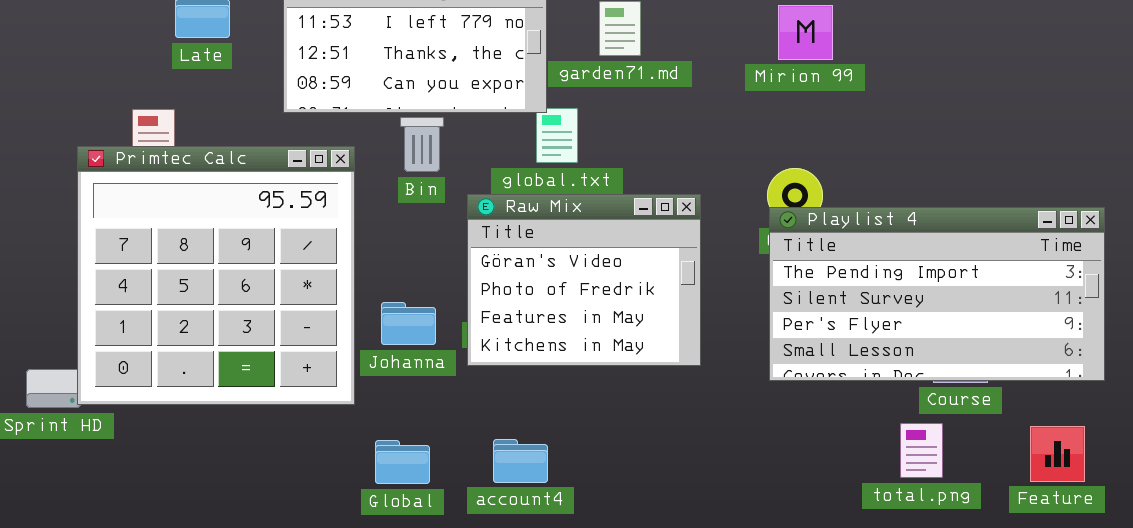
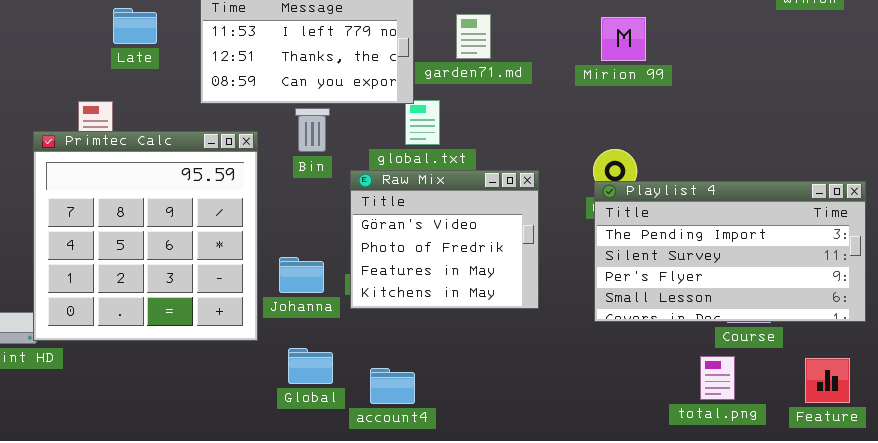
Global: [375,440,430,484] -> [288,348,333,384], moved

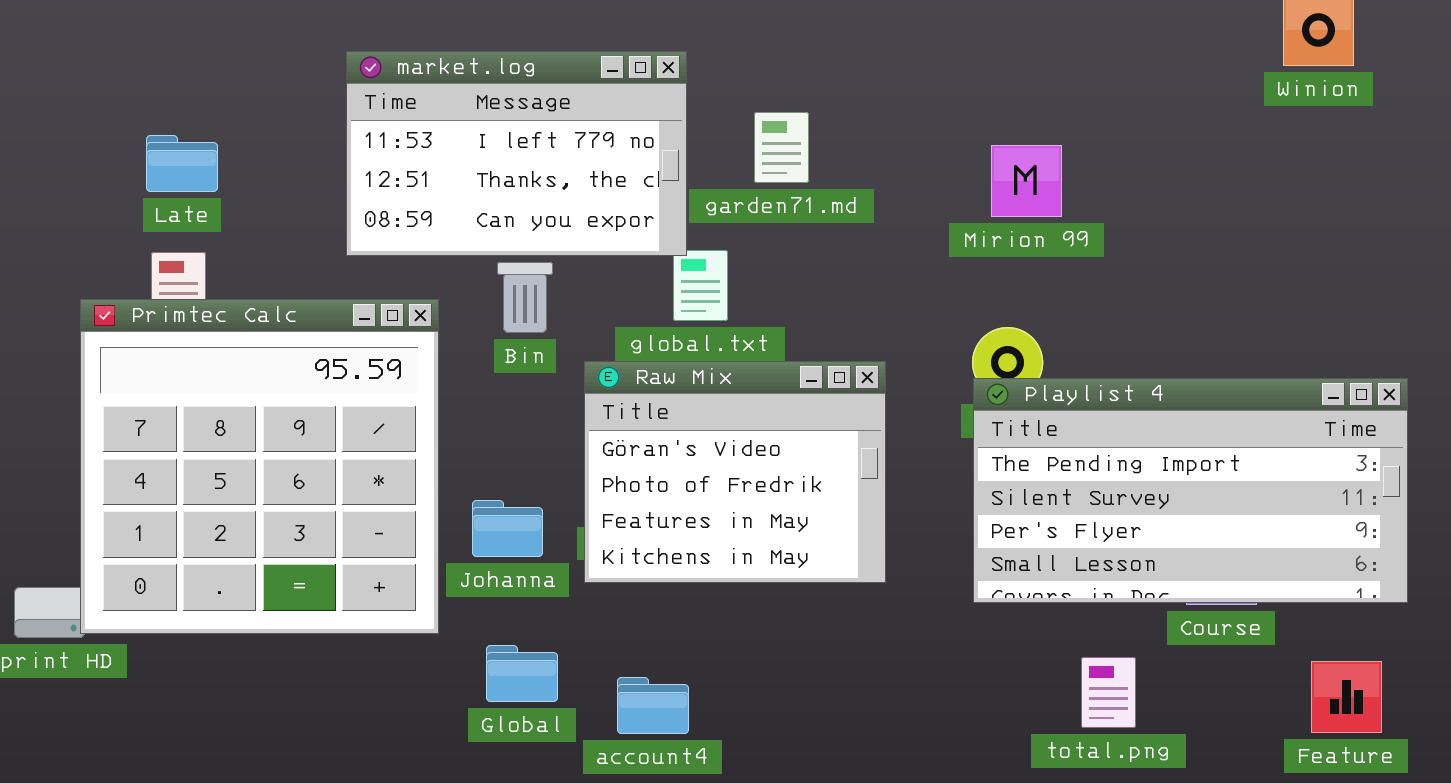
Late: [113,8,157,44] -> [146,135,218,192], moved
Mirion 99: [601,17,646,61] -> [991,145,1062,217], moved
total.png: [700,356,735,400] -> [1081,657,1136,728], moved

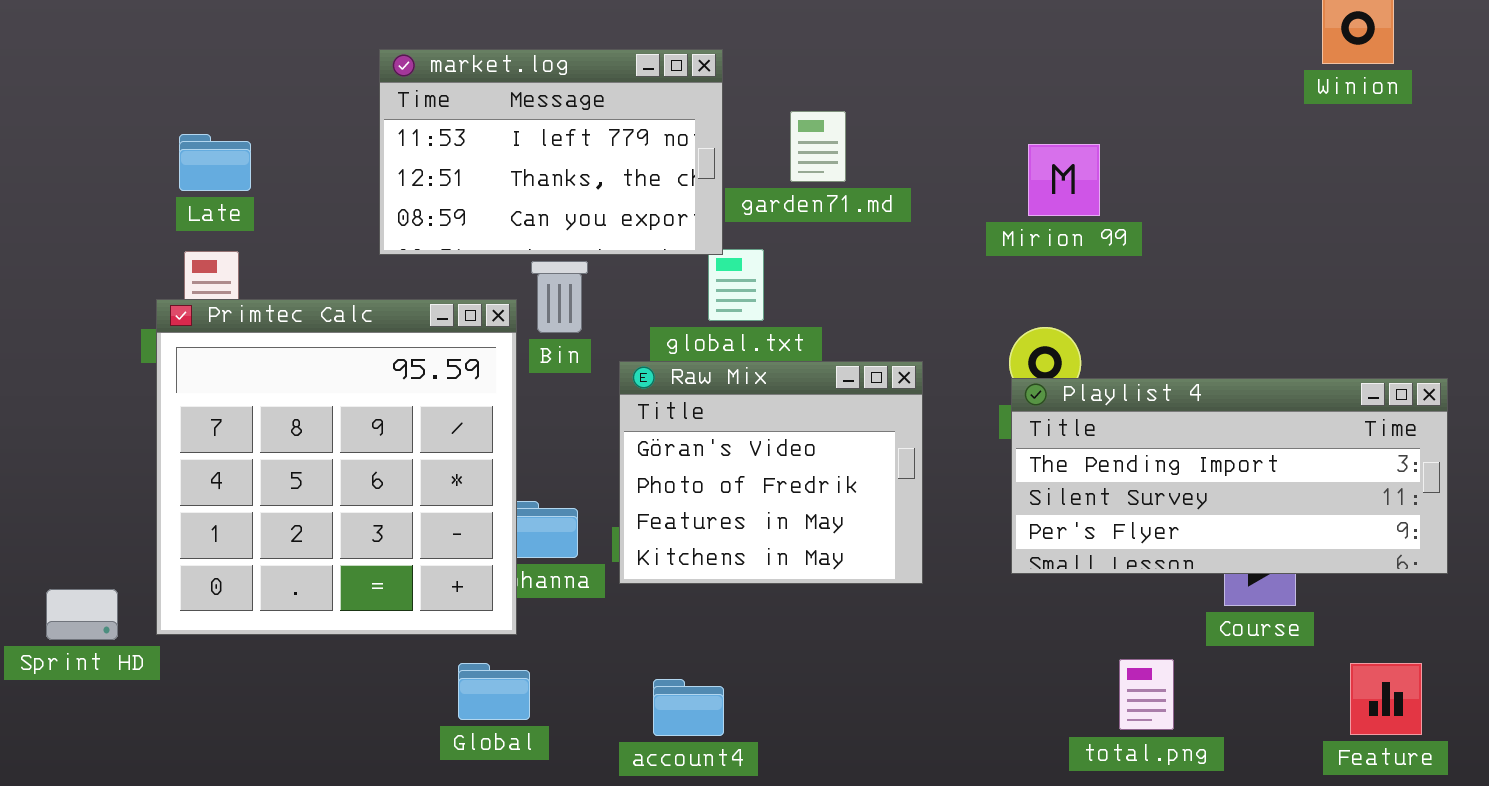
Primtec Calc: [80,299,439,634] -> [156,299,517,635], moved
Playlist 4: [973,378,1408,603] -> [1011,378,1448,574], resized
Global: [486,645,558,702] -> [458,663,530,720], moved

